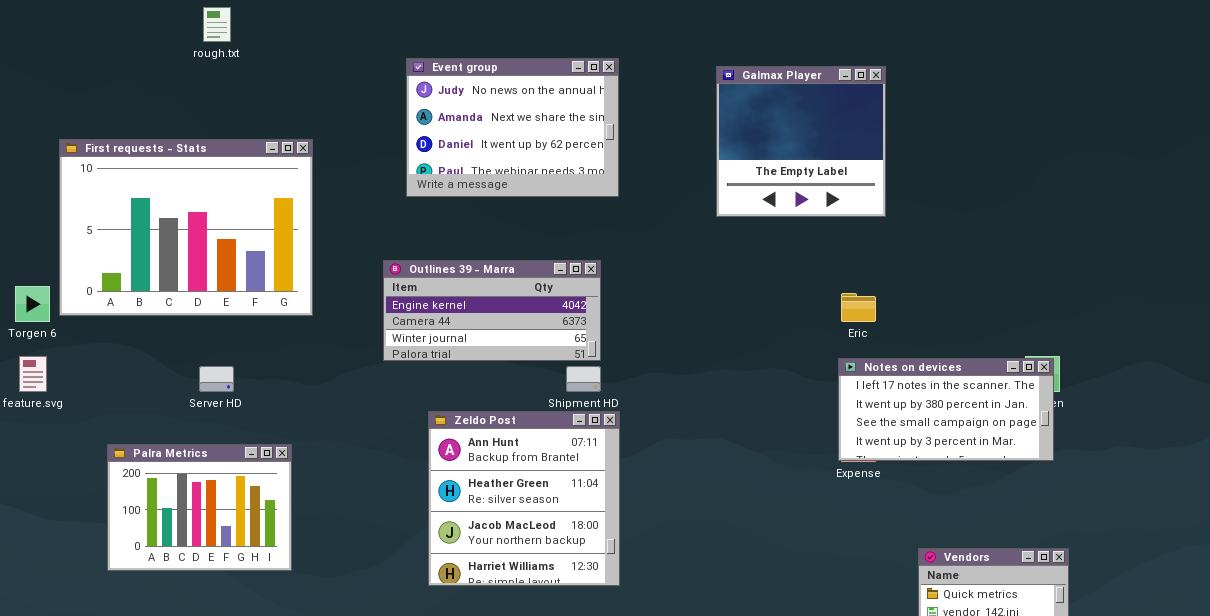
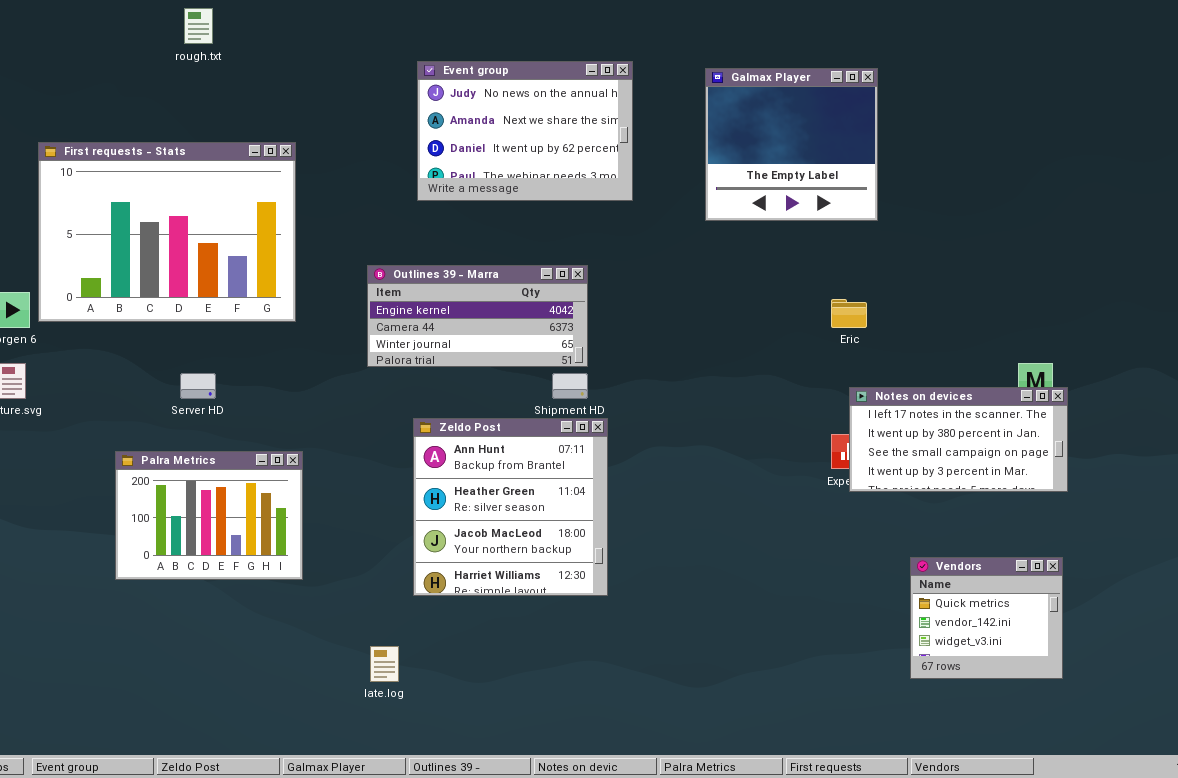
Event group: [406,58,619,197] -> [417,61,633,201], moved
Notes on devices: [838,358,1054,461] -> [849,387,1068,492], moved
Palra Metrics: [107,444,292,571] -> [115,451,303,580], moved

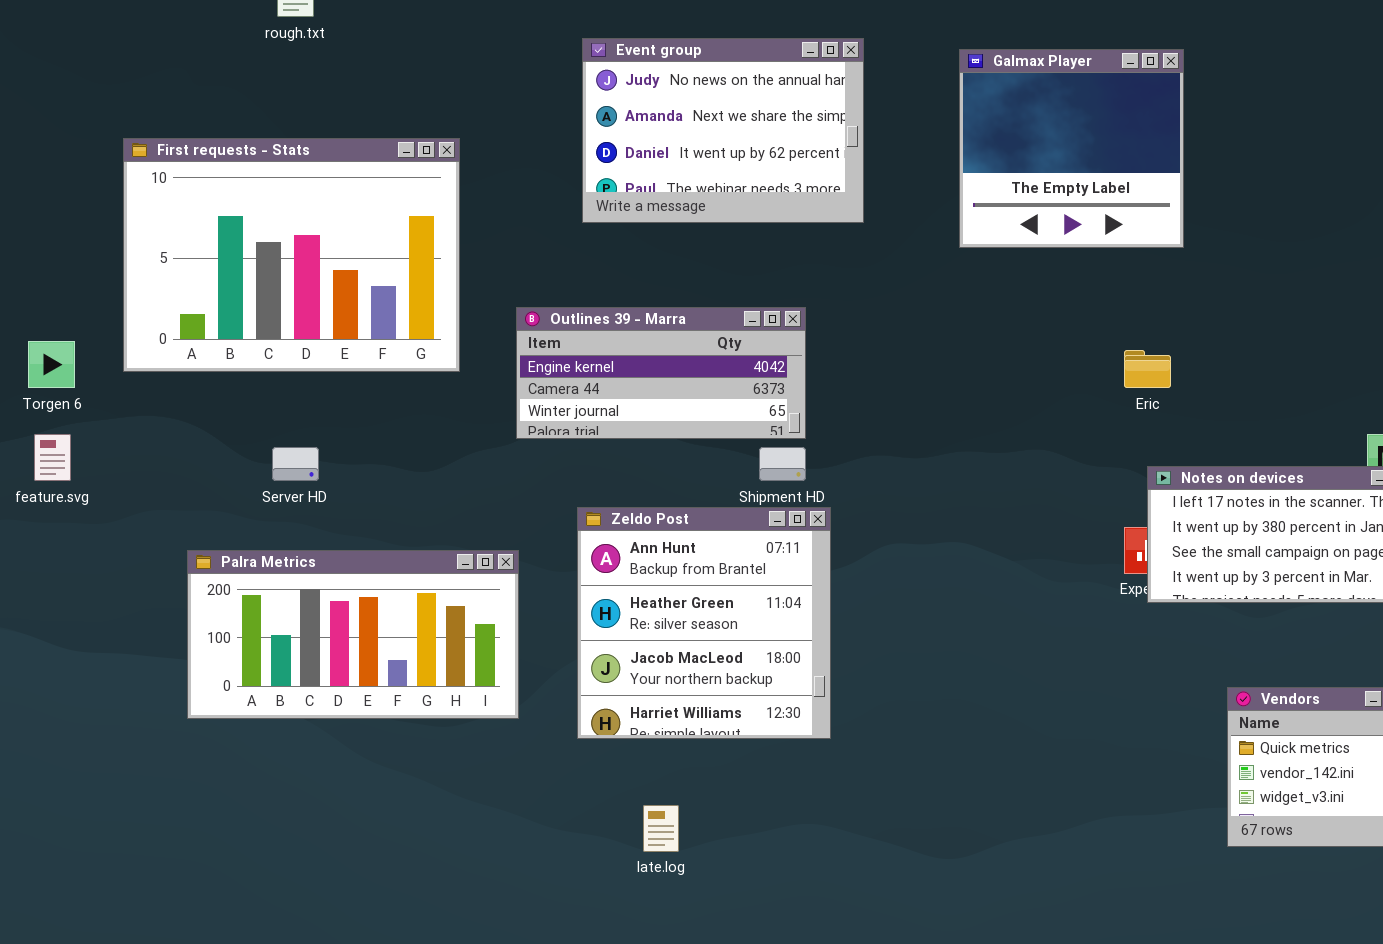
First requests - Stats: [38,142,296,322] -> [123,138,460,372], moved
Palra Metrics: [115,451,303,580] -> [187,550,519,719], resized
late.log: [370,646,399,682] -> [643,805,679,852], moved

